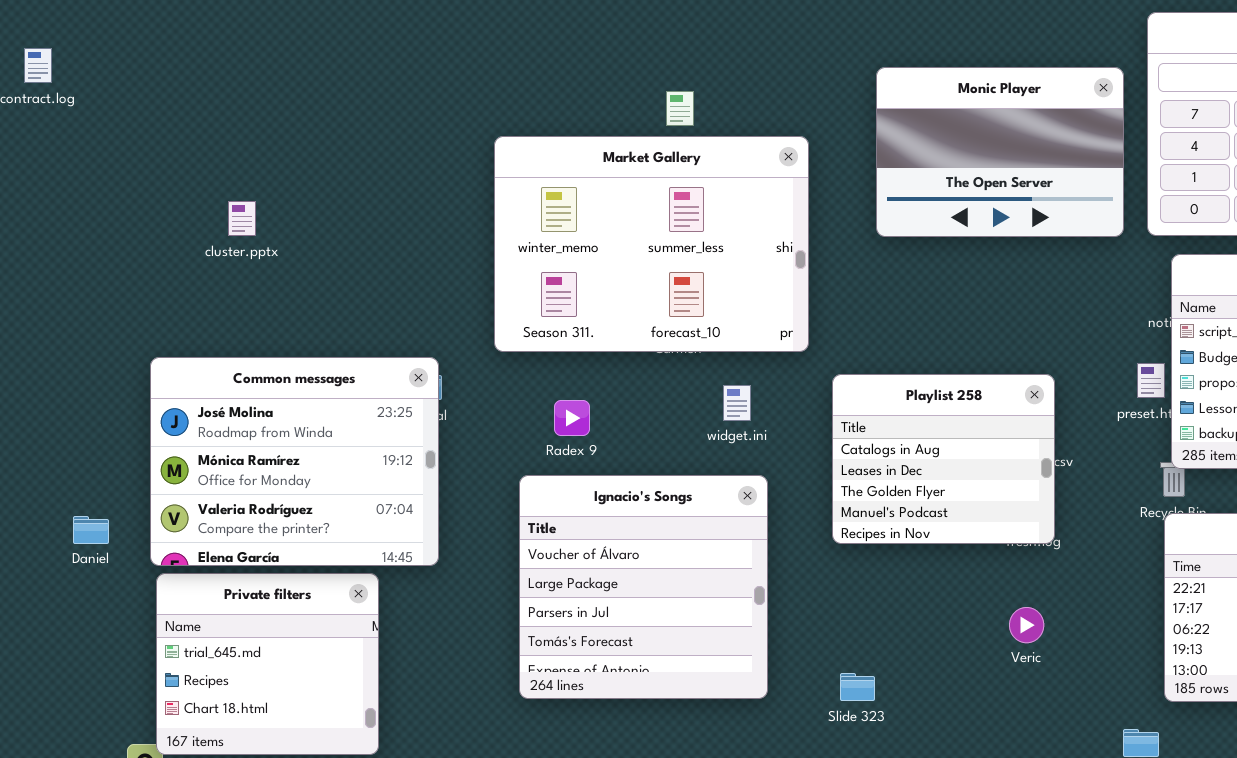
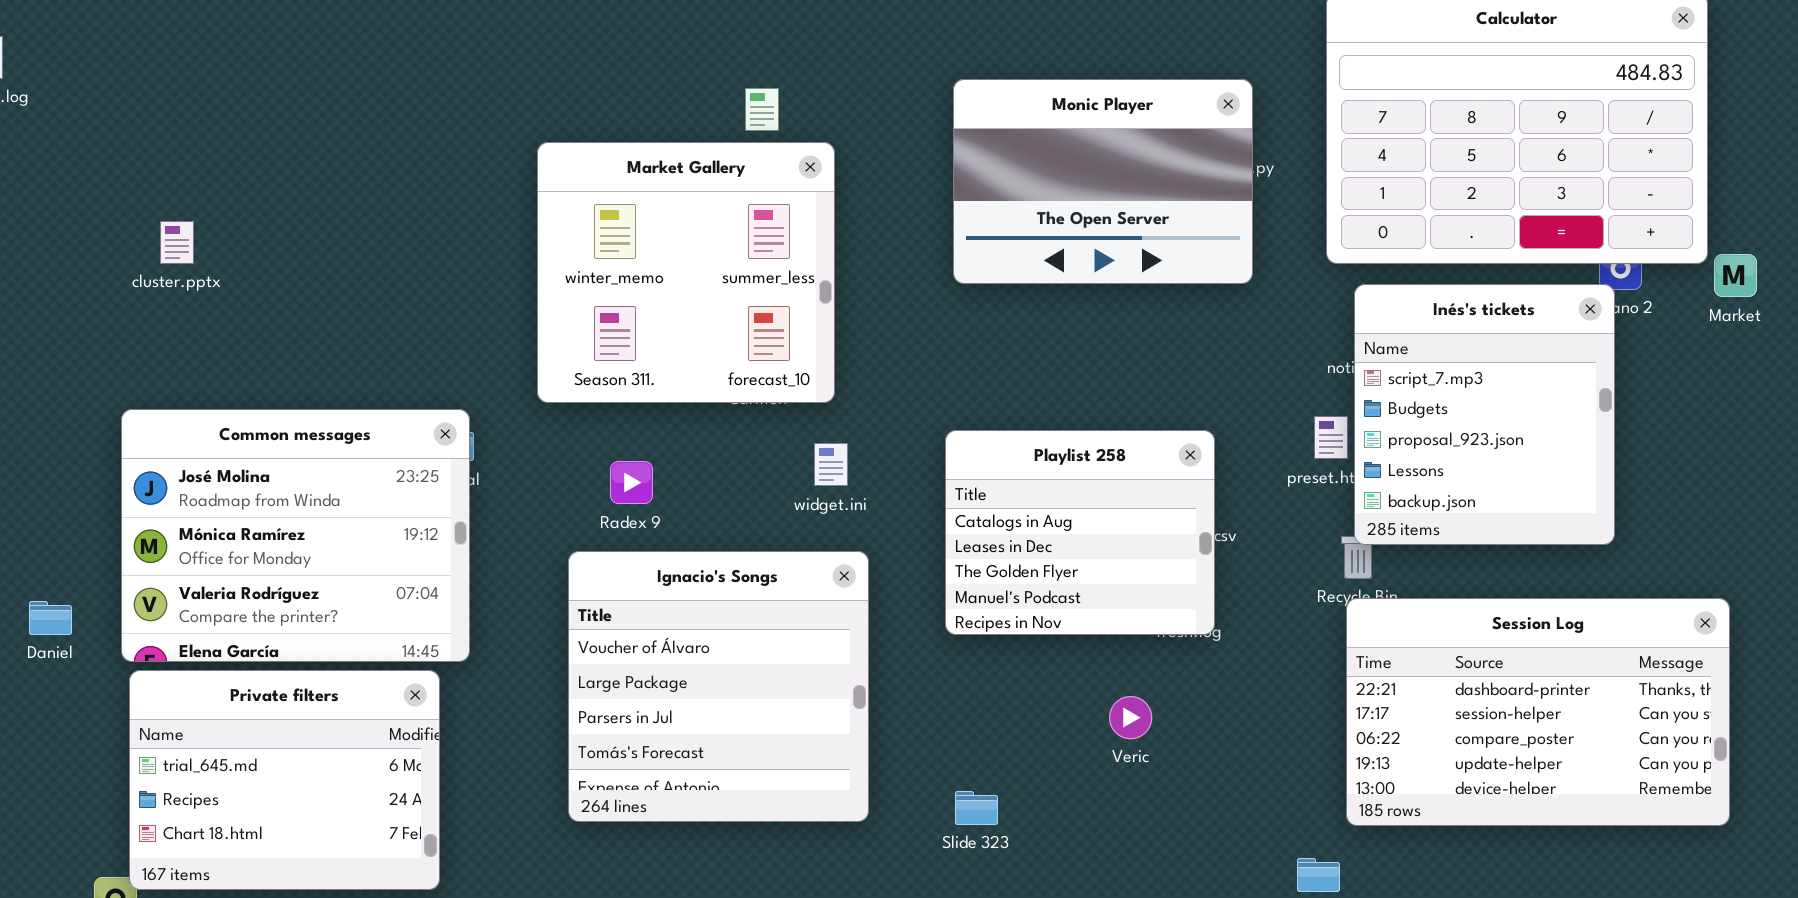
Monic Player: [876,67,1124,237] -> [953,79,1253,284], moved
Market Gallery: [494,136,809,352] -> [537,142,835,403], resized
cluster.pptx: [228,201,256,236] -> [160,221,194,264], moved
Private filters: [156,573,379,755] -> [129,670,440,890], resized
Veric: [1009,607,1044,643] -> [1109,696,1152,739], moved

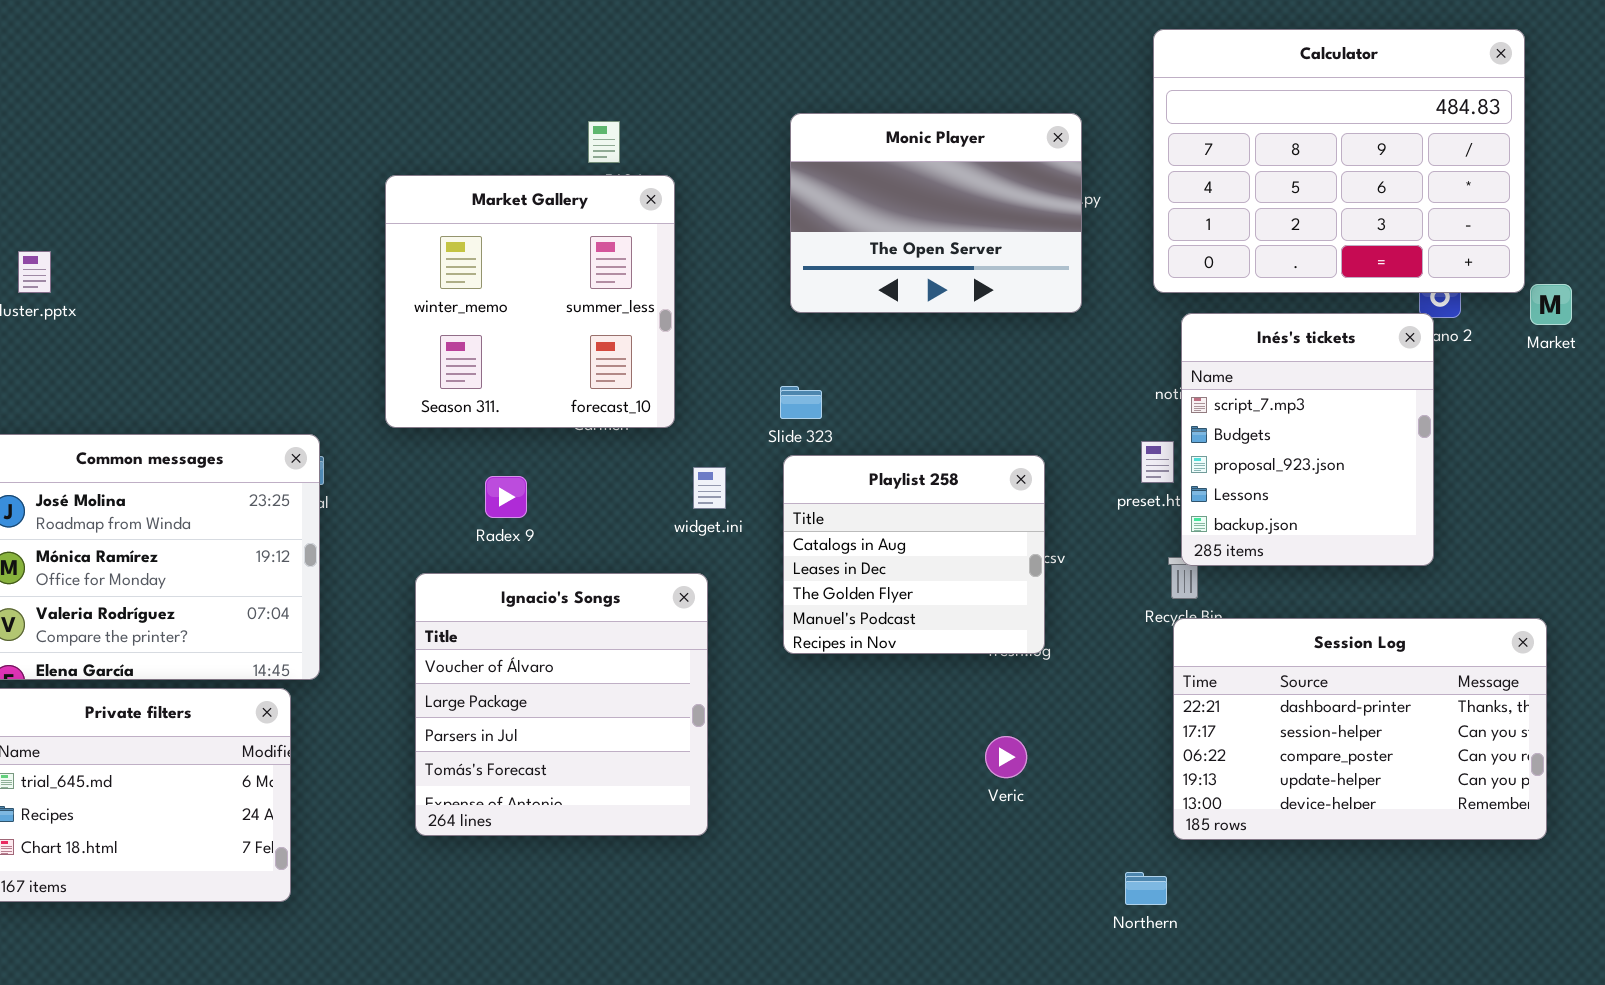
widget.ini: [814,443,848,486] -> [693,467,726,509], moved
Radex 9: [610,461,653,504] -> [485,476,527,518], moved
Veric: [1109,696,1152,739] -> [985,736,1027,778], moved
Slide 323: [955,791,998,825] -> [780,386,822,419], moved

